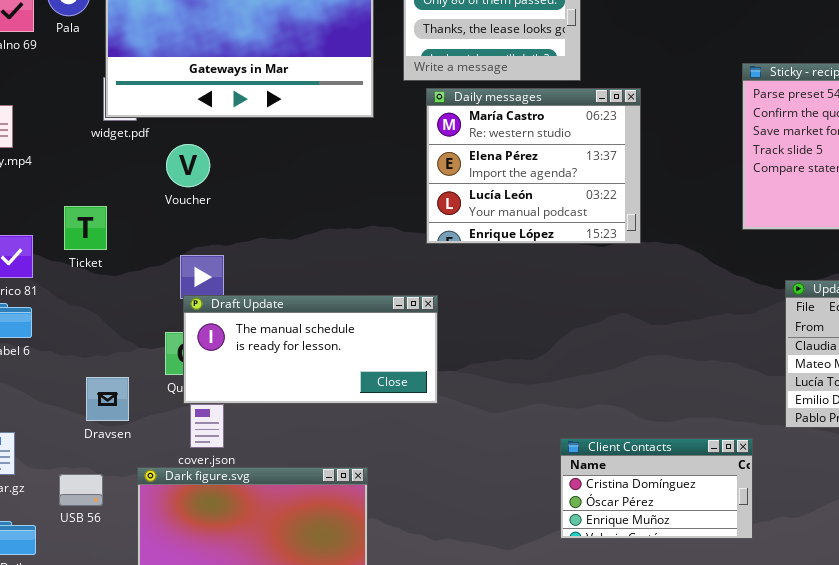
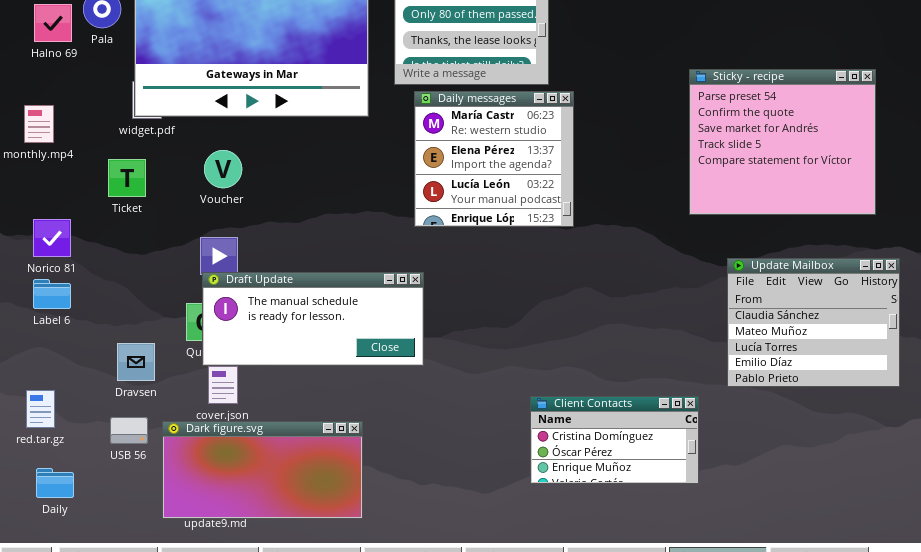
Daily messages: [426,88,641,244] -> [414,91,574,227], resized
Voucher: [166,144,210,187] -> [204,150,242,188], moved
Ticket: [64,206,107,250] -> [108,159,146,197], moved
USB 56: [59,474,103,506] -> [110,417,148,444], moved

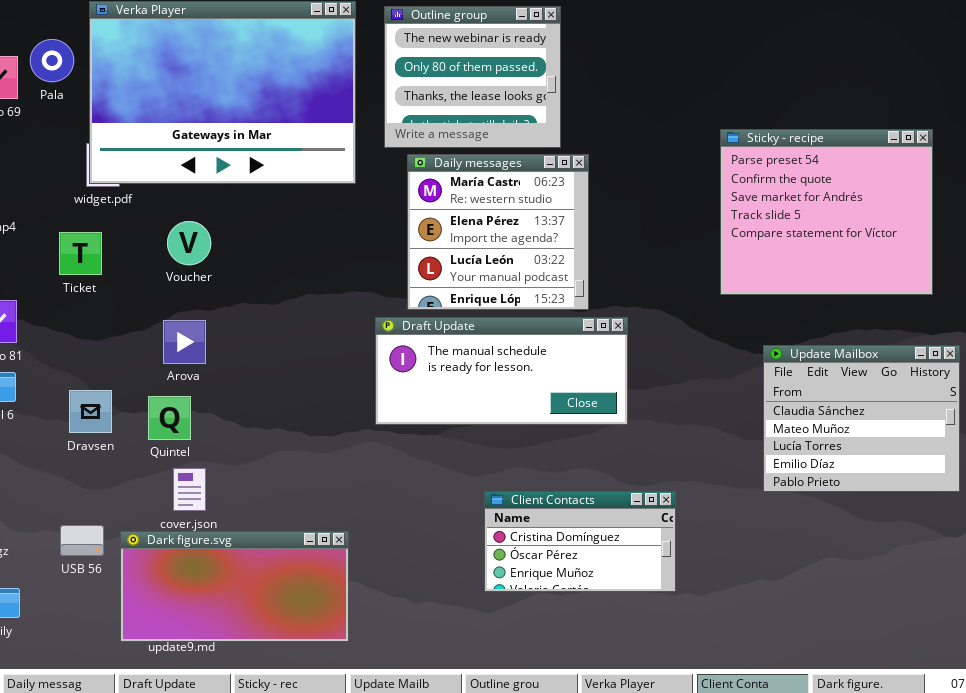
Draft Update: [202,272,424,366] -> [375,317,628,425], moved
Dravsen: [117,343,155,381] -> [69,390,112,433], moved
Client Contacts: [530,396,699,484] -> [484,491,676,592], moved

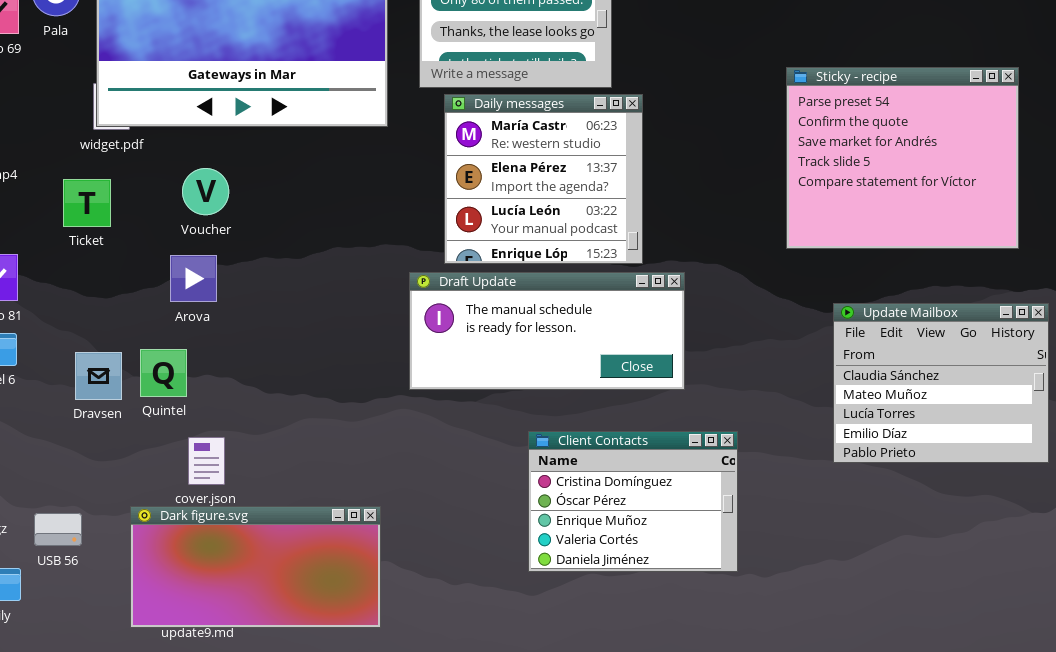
Arova: [163,320,206,364] -> [170,255,217,302], moved
Quintel: [148,396,191,440] -> [140,349,187,397], moved
Client Contacts: [484,491,676,592] -> [528,431,738,572], resized
USB 56: [60,525,104,556] -> [34,513,82,546], moved

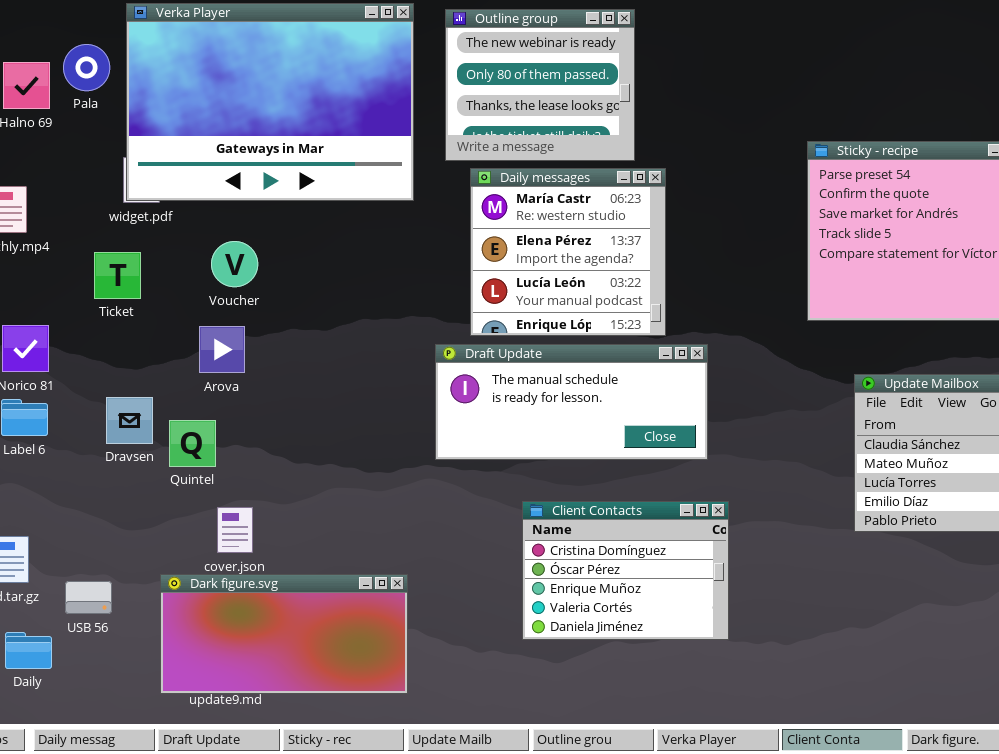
Dravsen: [75,352,122,400] -> [106,397,153,444], moved
Client Contacts: [528,431,738,572] -> [522,501,729,640], moved

